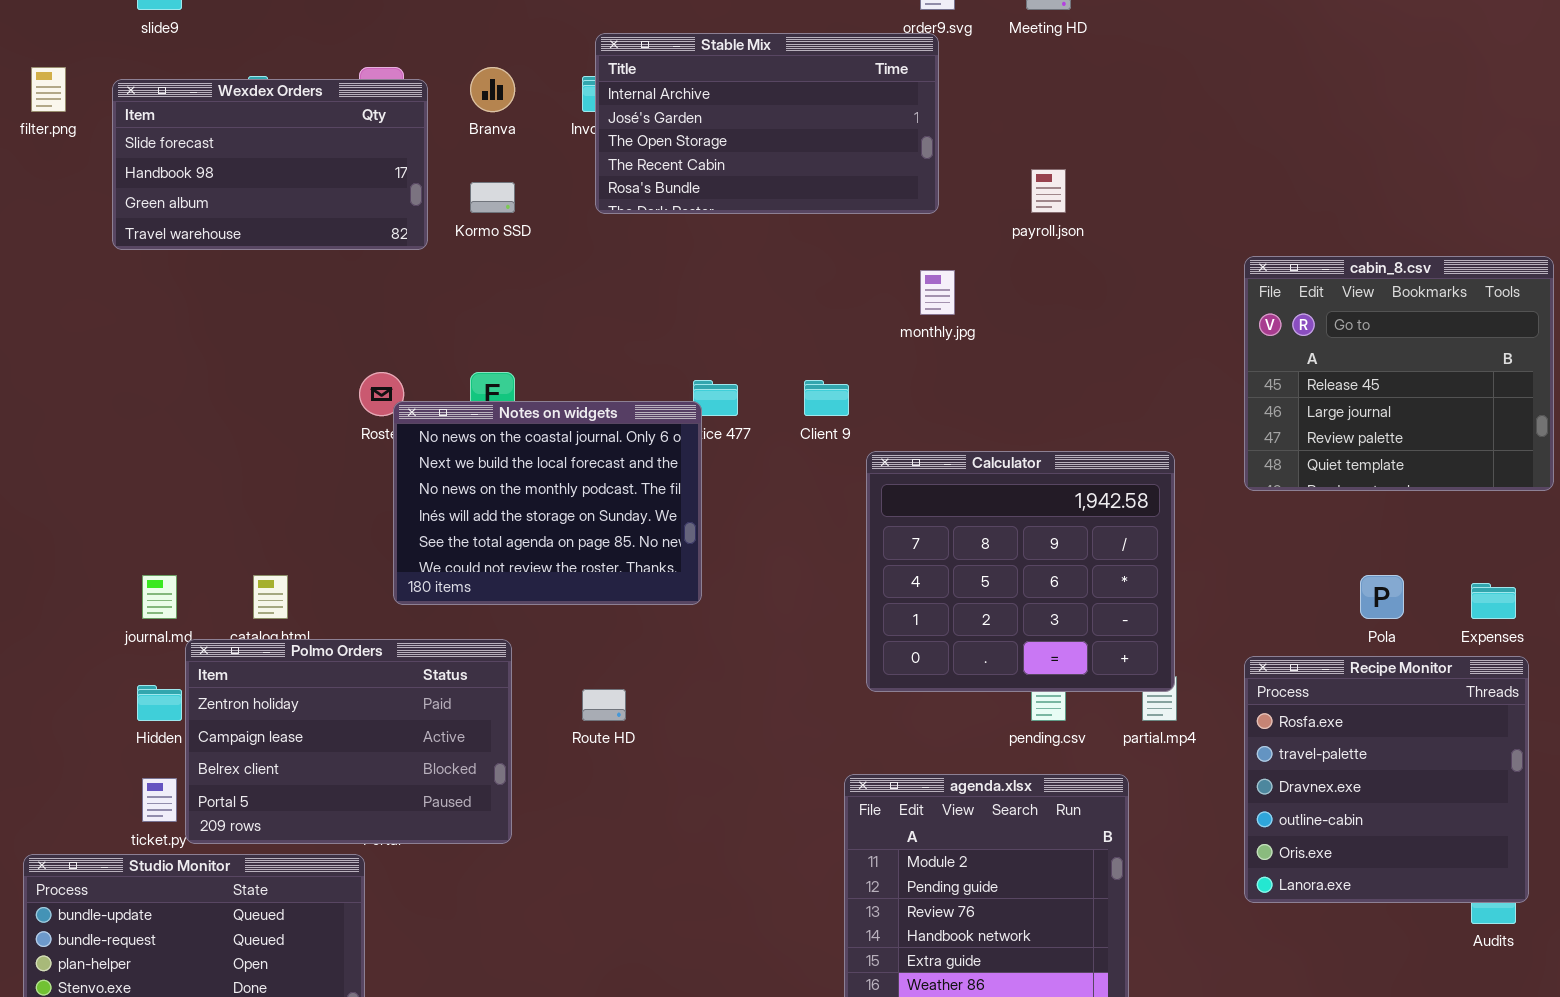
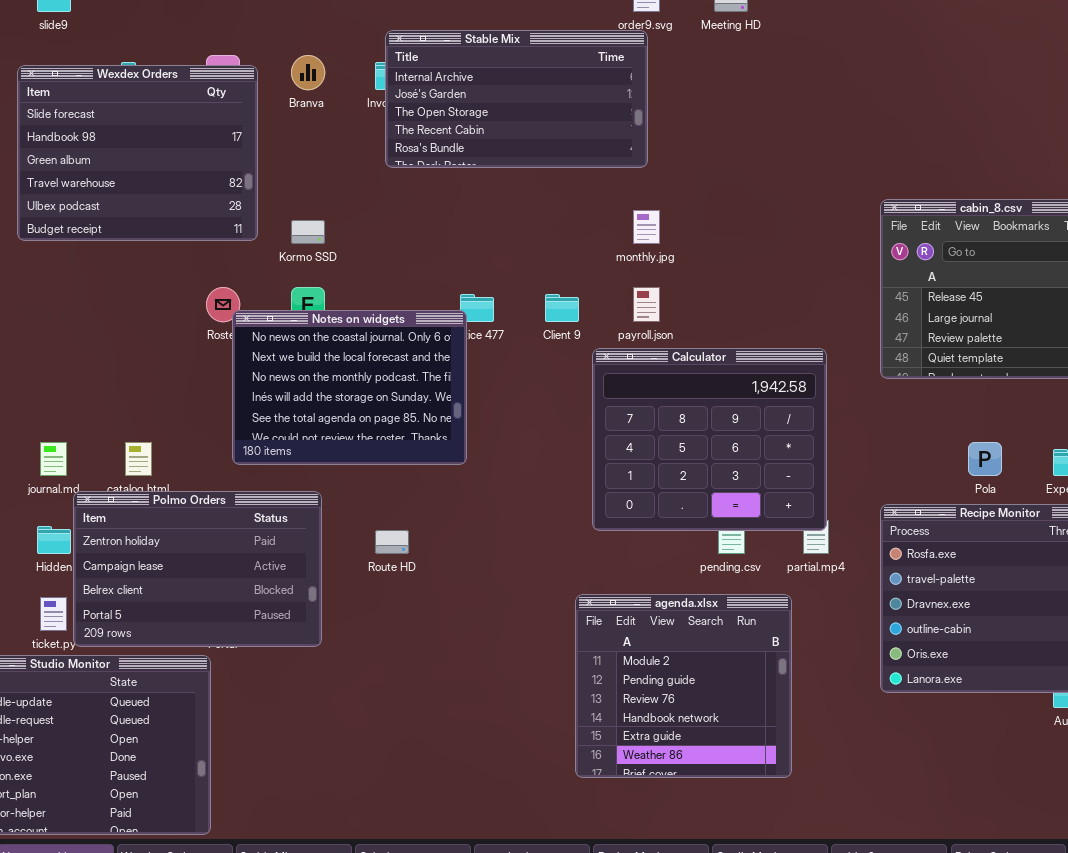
Wexdex Orders: [112,79,428,250] -> [17,65,258,241], resized
payroll.json: [1031,169,1066,213] -> [633,287,660,322], moved
Kormo SSD: [470,182,515,213] -> [291,220,325,244], moved

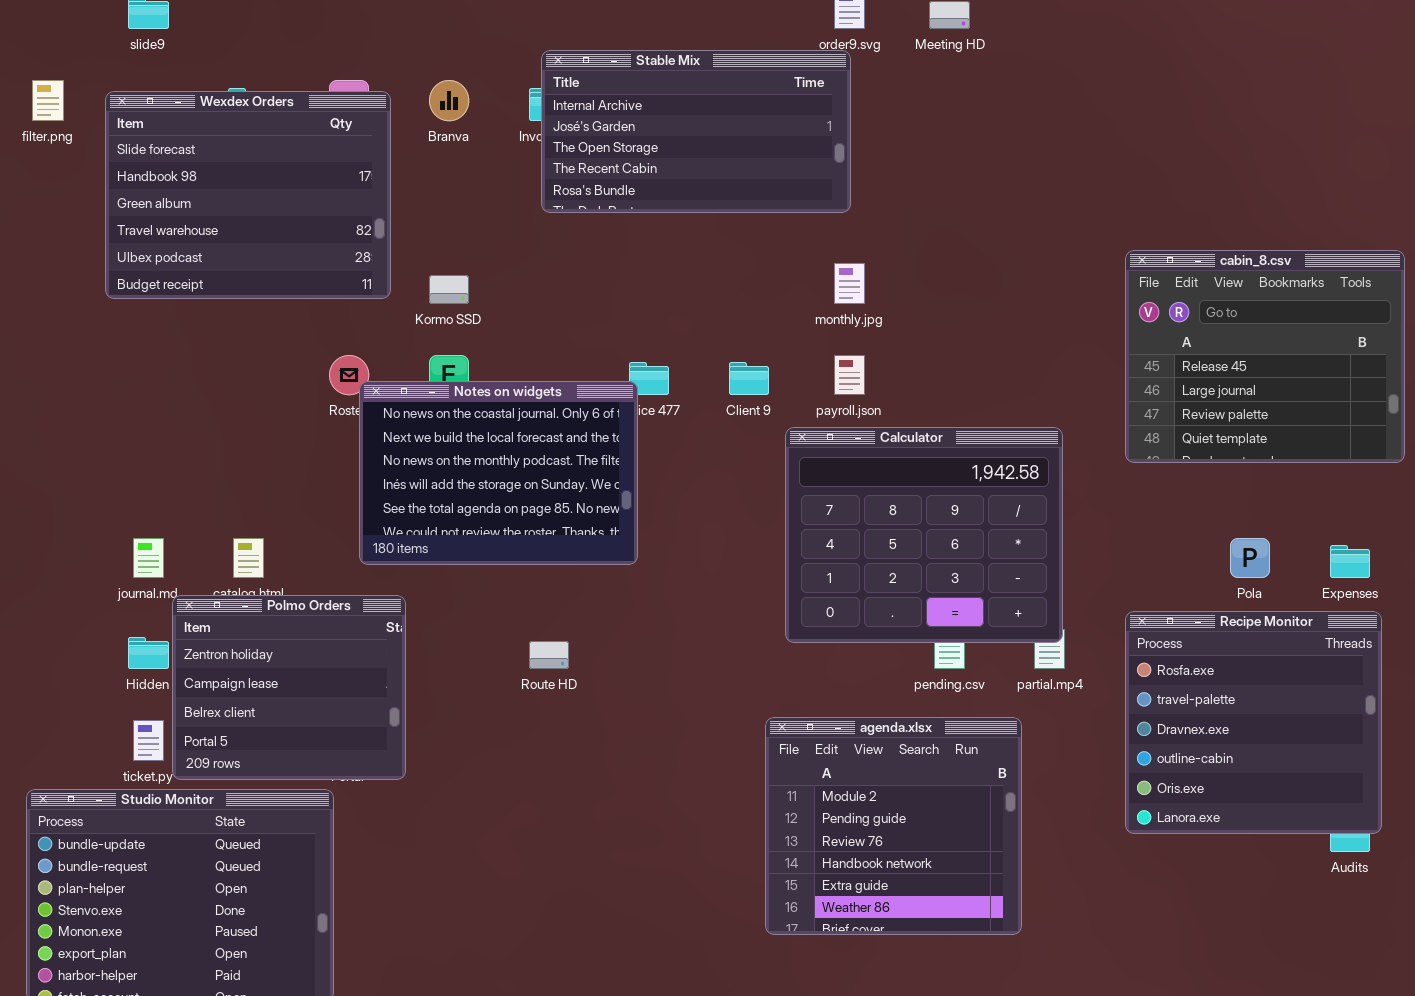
Polmo Orders: [73,491,322,647] -> [172,595,406,780], resized

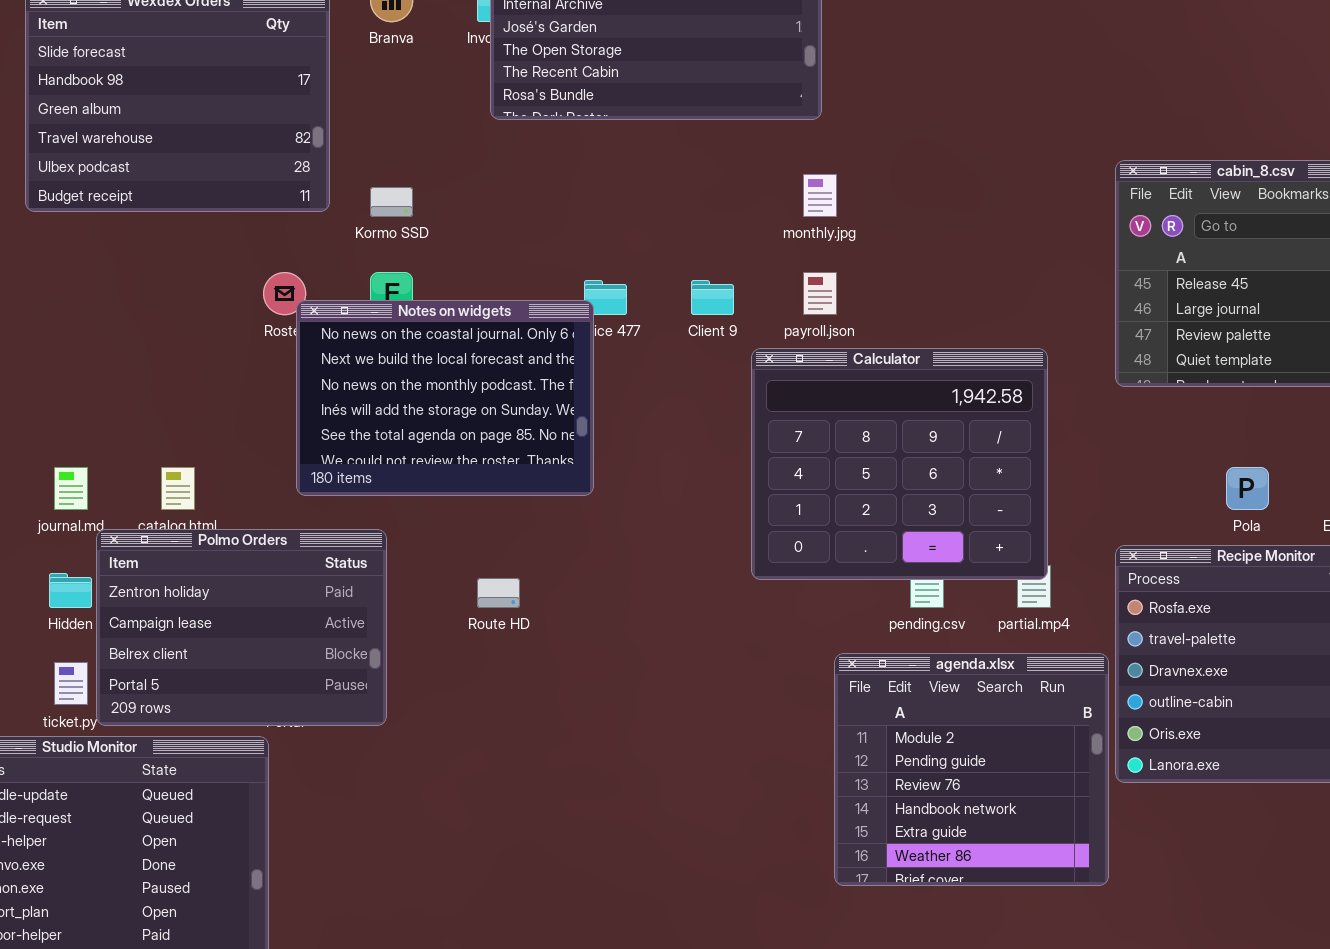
Polmo Orders: [172,595,406,780] -> [96,529,387,726], resized
agenda.xlsx: [765,717,1022,935] -> [834,653,1109,886], moved

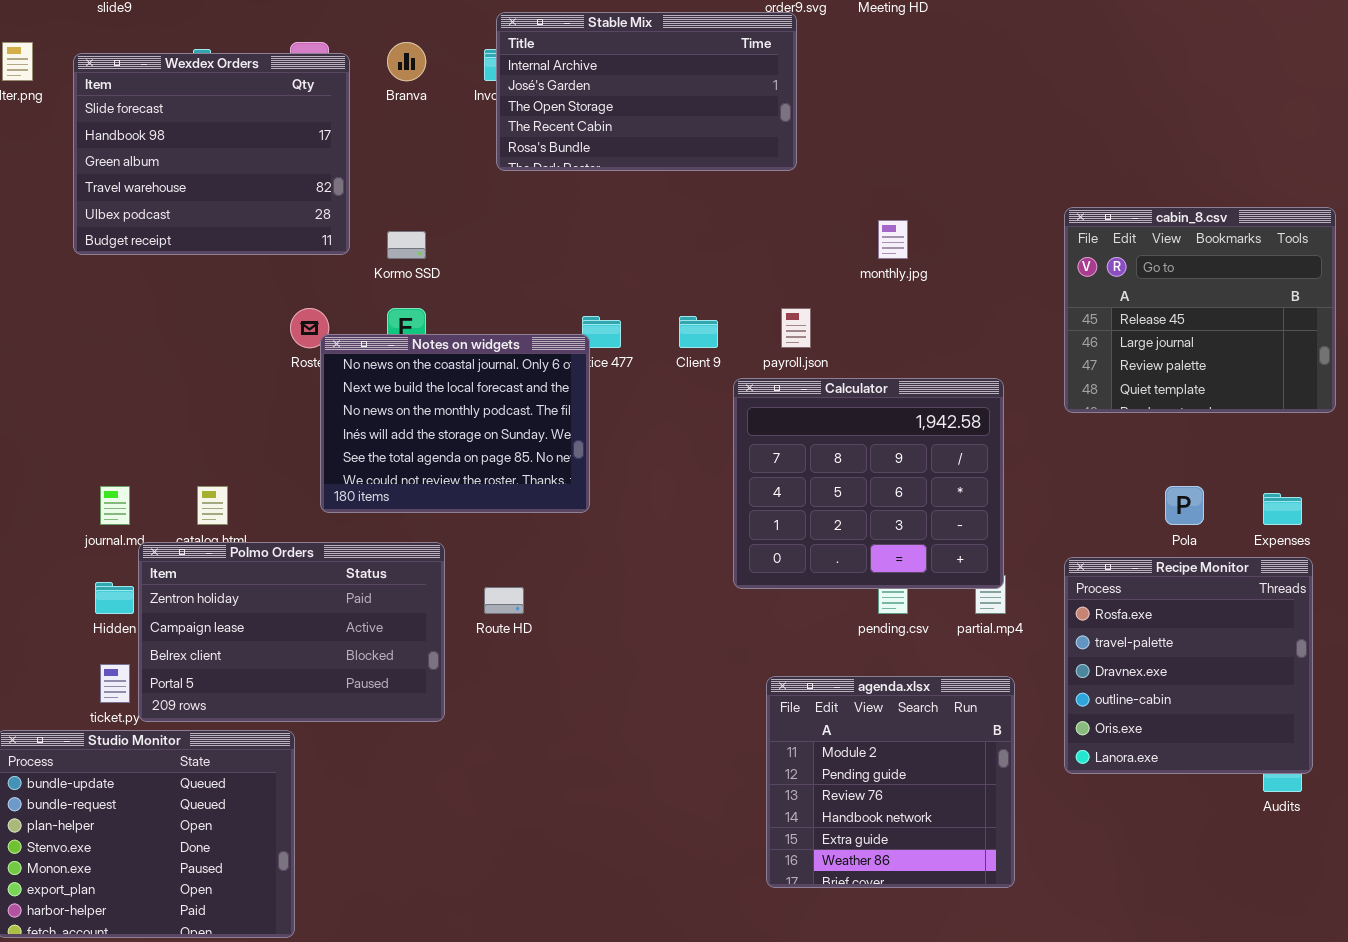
monthly.jpg: [803,174,837,217] -> [878,220,908,259], moved
Polmo Orders: [96,529,387,726] -> [138,542,445,722], resized
agenda.xlsx: [834,653,1109,886] -> [766,676,1015,888], moved

